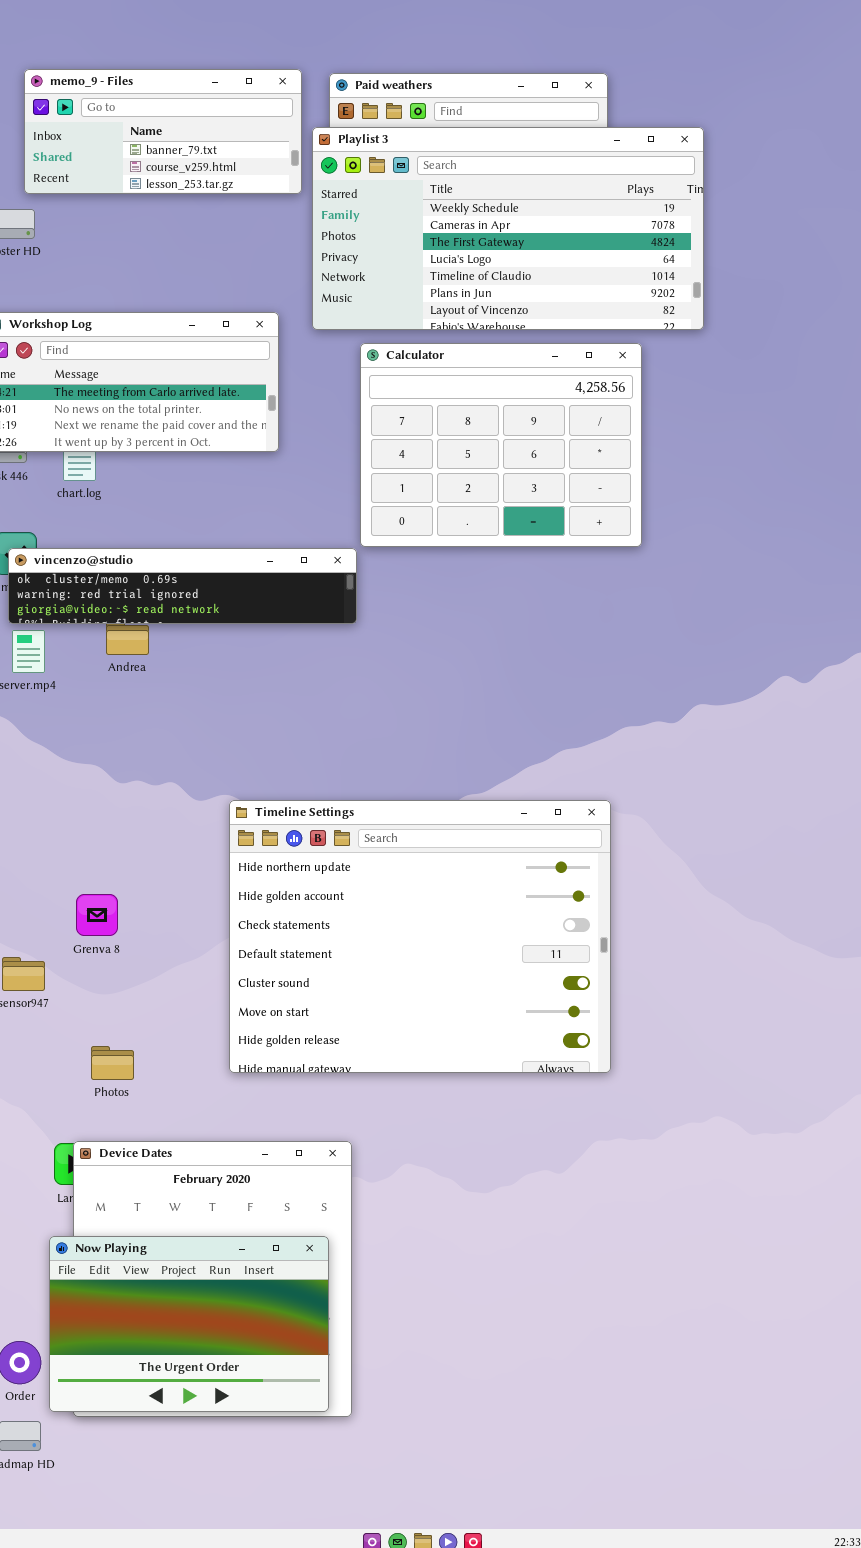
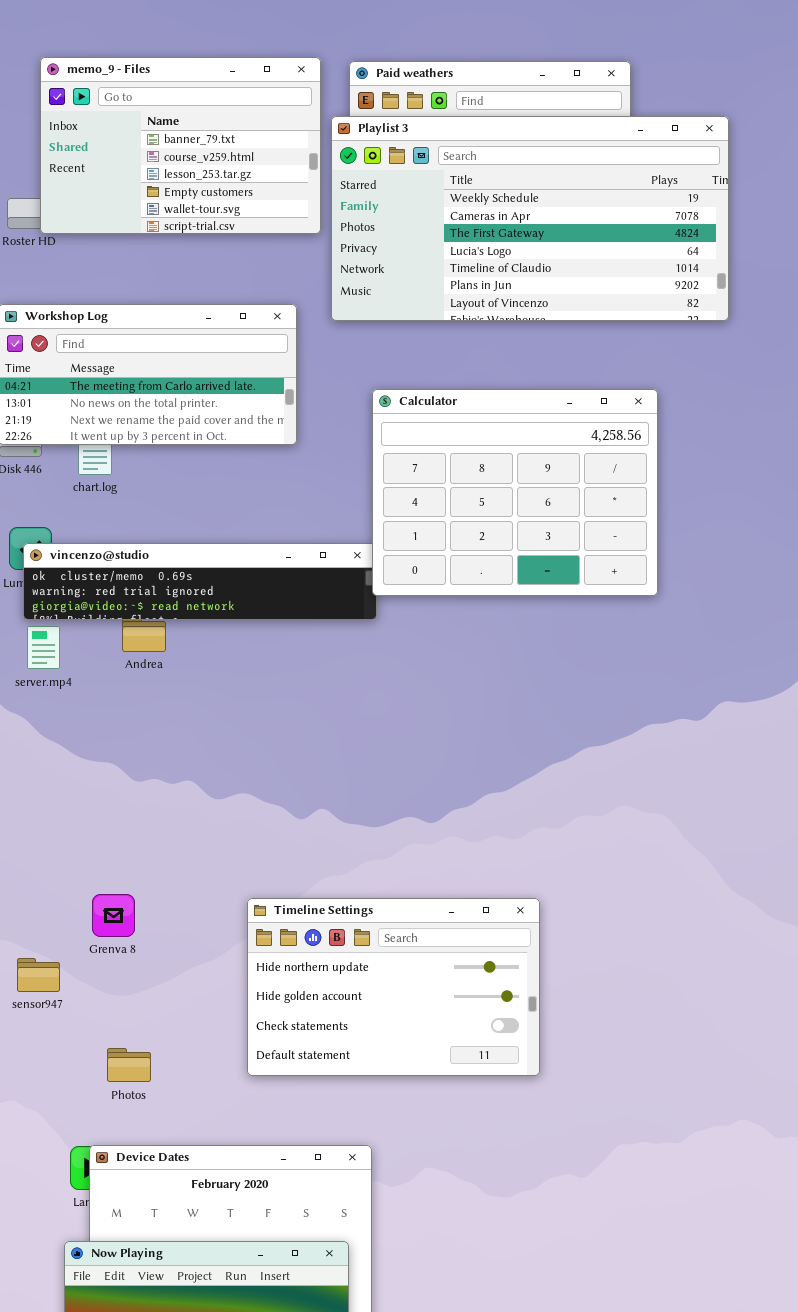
memo_9 - Files: [24,69,302,194] -> [40,57,321,234], resized
Calculator: [360,343,642,547] -> [372,389,658,596], moved
Timeline Settings: [229,800,611,1073] -> [247,898,540,1076], resized

